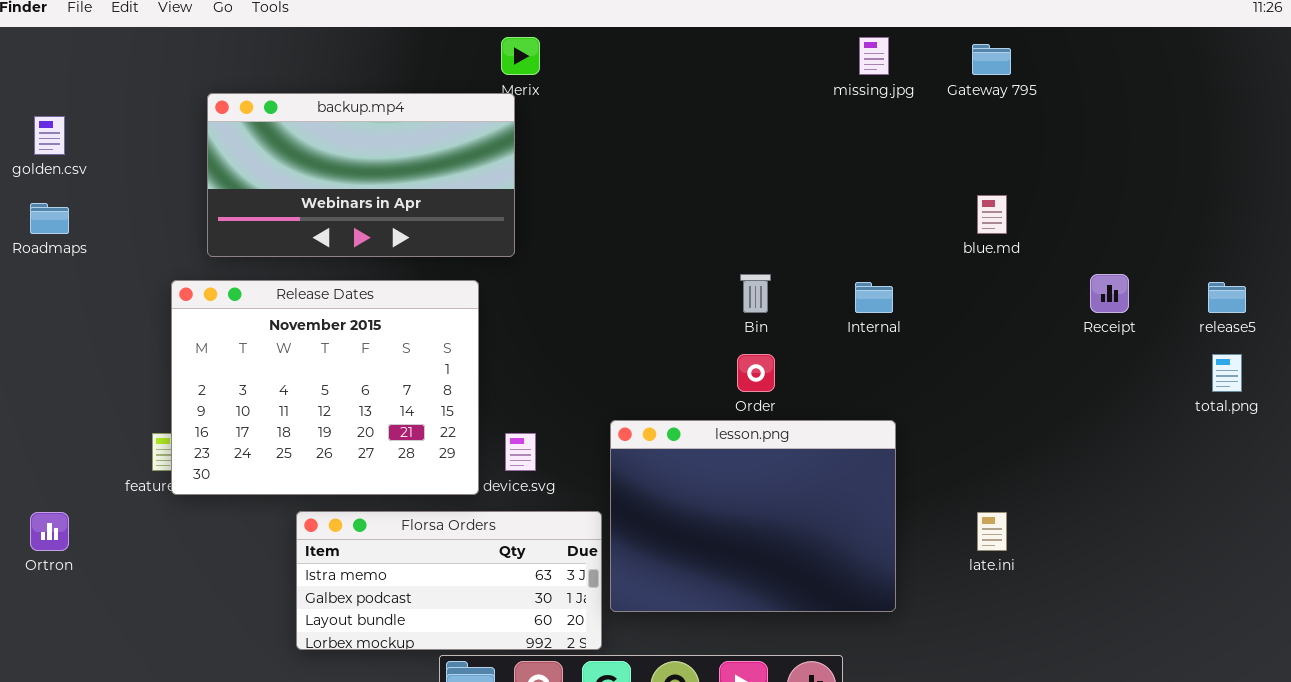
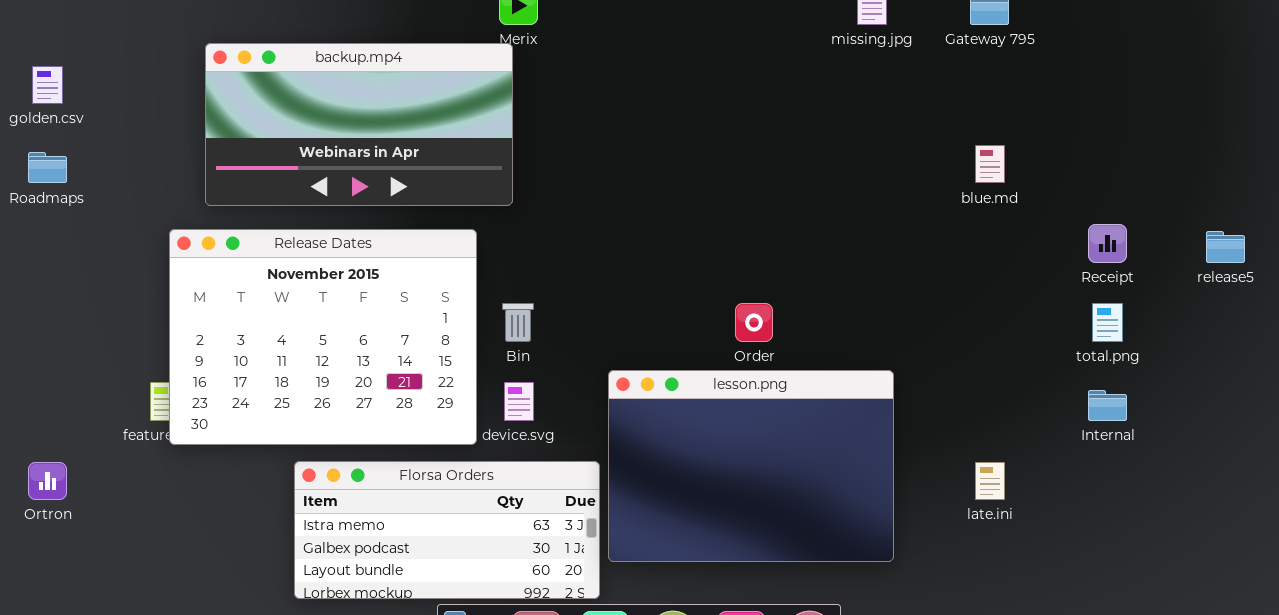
Bin: [740,274,771,313] -> [502,303,534,342], moved
Internal: [855,282,893,313] -> [1088,390,1127,421], moved
total.png: [1212,354,1242,392] -> [1092,303,1123,342], moved

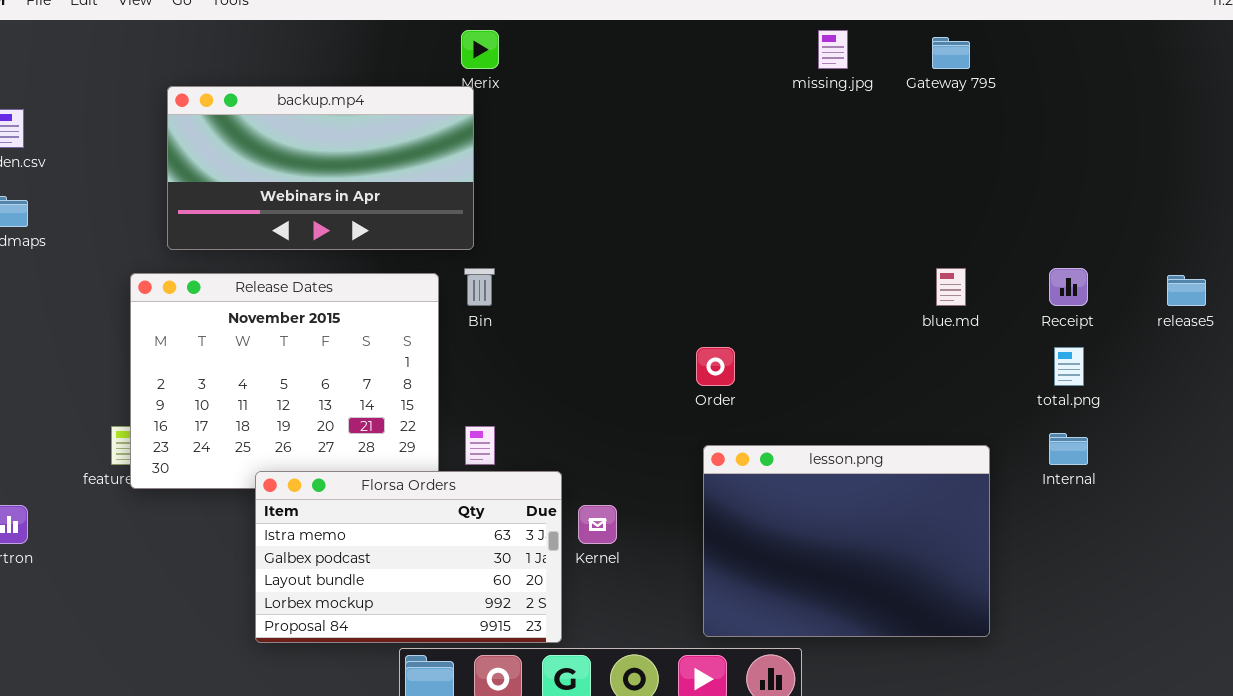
blue.md: [975,145,1005,183] -> [936,268,966,306], moved
Bin: [502,303,534,342] -> [464,268,495,306], moved
lesson.png: [608,370,894,562] -> [703,445,990,637], moved
Florsa Orders: [294,461,600,599] -> [255,471,562,643], resized

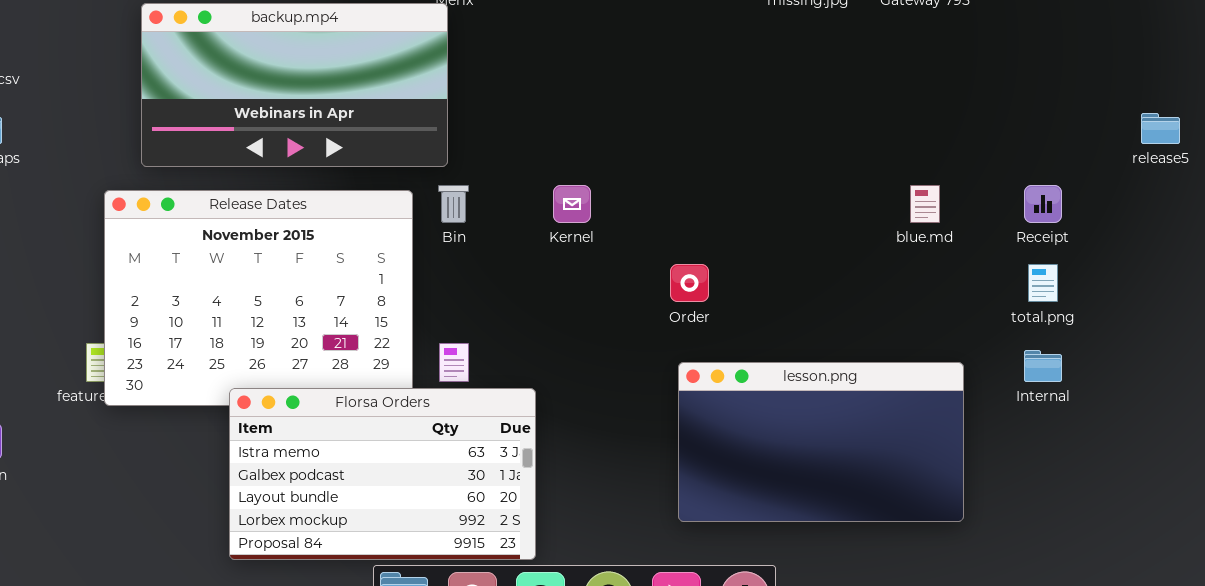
release5: [1167,275,1206,306] -> [1141,113,1180,144], moved
lesson.png: [703,445,990,637] -> [678,362,964,522], resized
Kernel: [578,505,617,544] -> [553,185,591,223], moved

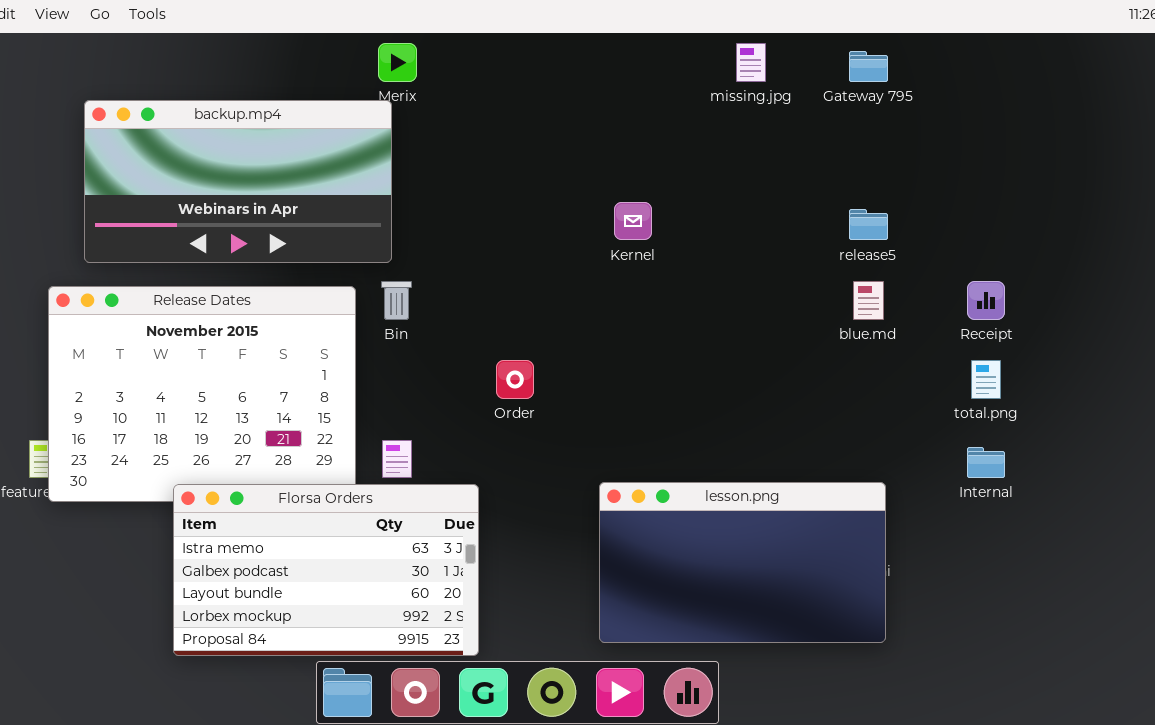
release5: [1141,113,1180,144] -> [849,209,888,240], moved
Kernel: [553,185,591,223] -> [614,202,652,240], moved
Order: [670,264,709,302] -> [496,360,534,399], moved
lesson.png: [678,362,964,522] -> [599,482,886,643], moved

